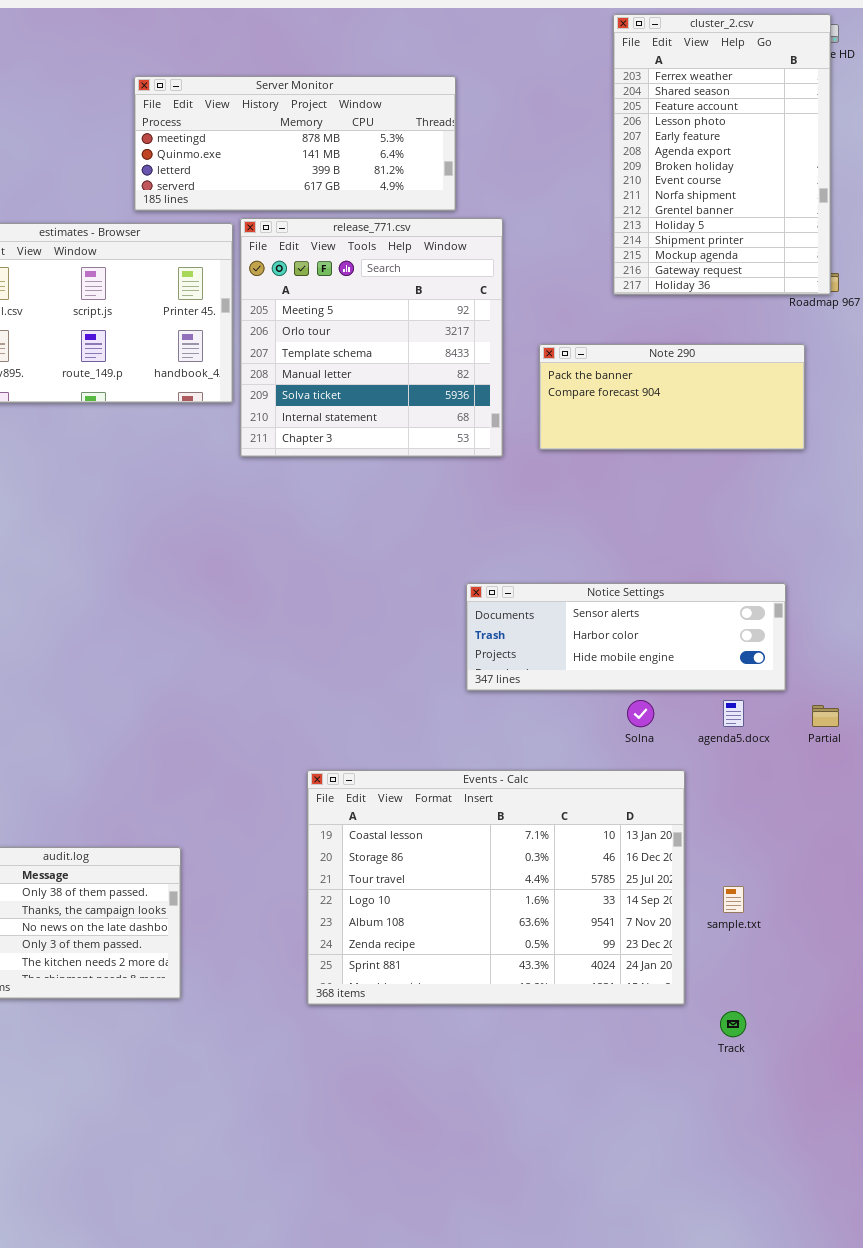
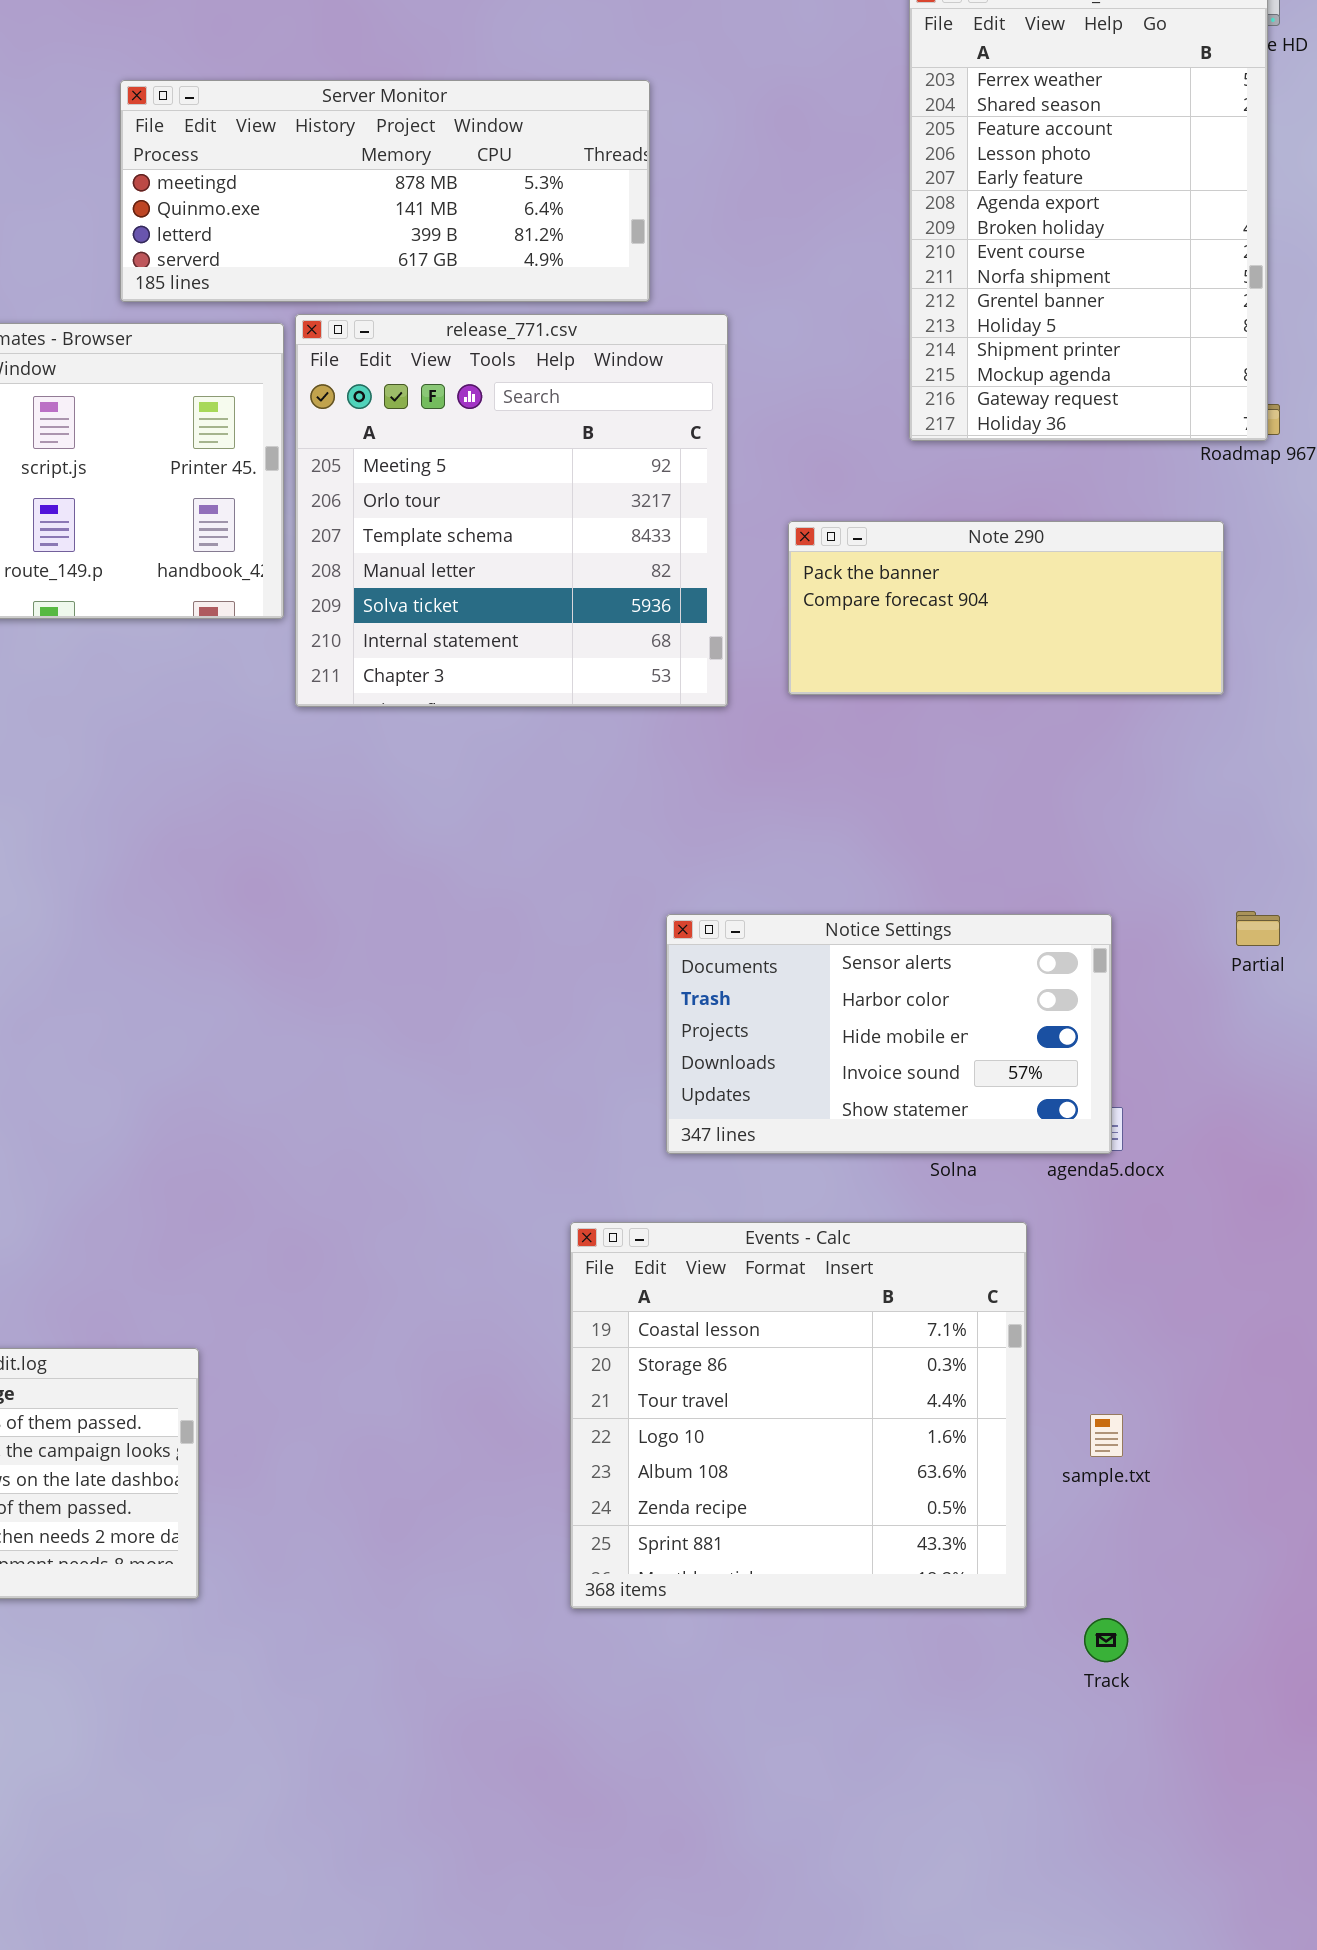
Notice Settings: [466,583,786,691] -> [666,914,1112,1154], resized
Partial: [812,705,839,727] -> [1236,911,1280,946], moved
Events - Calc: [307,770,685,1005] -> [570,1222,1027,1609], resized

